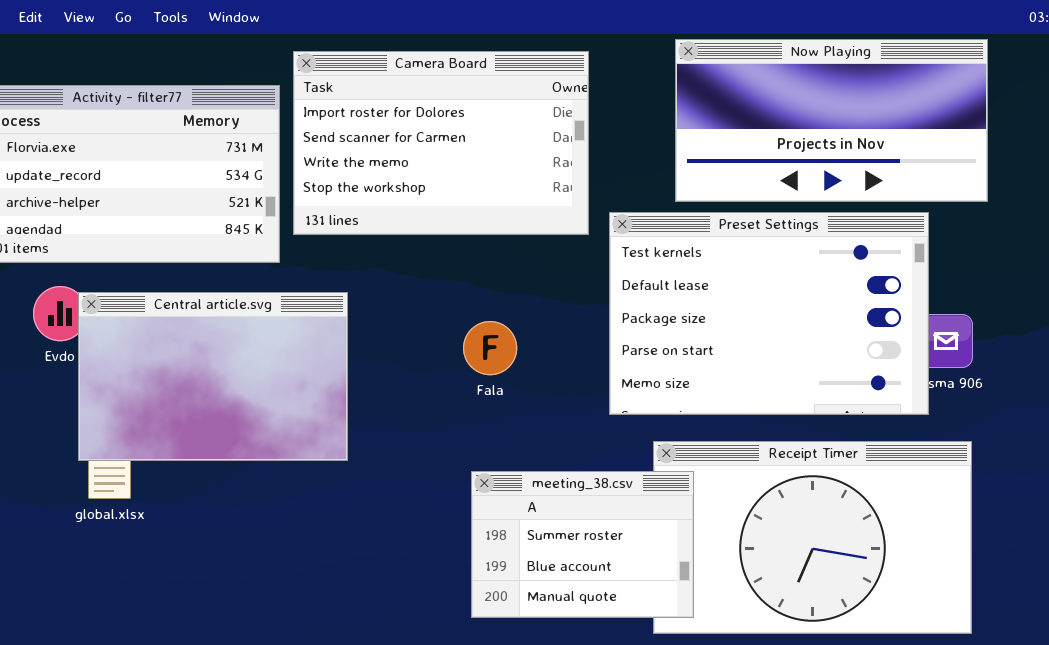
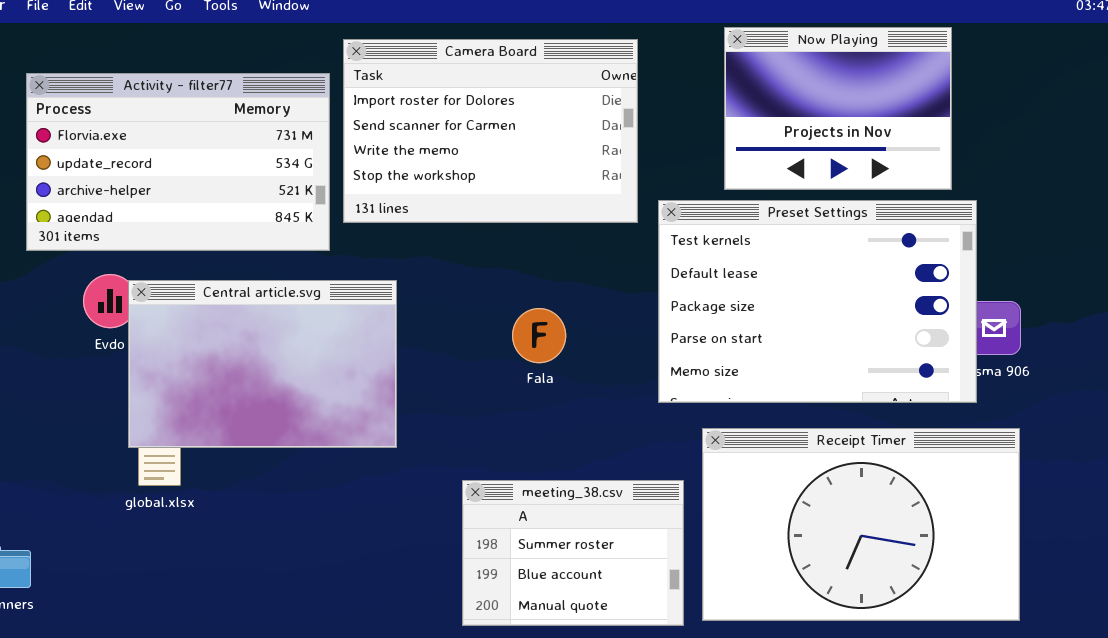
Now Playing: [675,39,988,202] -> [724,27,952,190], resized
meeting_38.csv: [471,471,694,618] -> [462,480,684,626], moved

